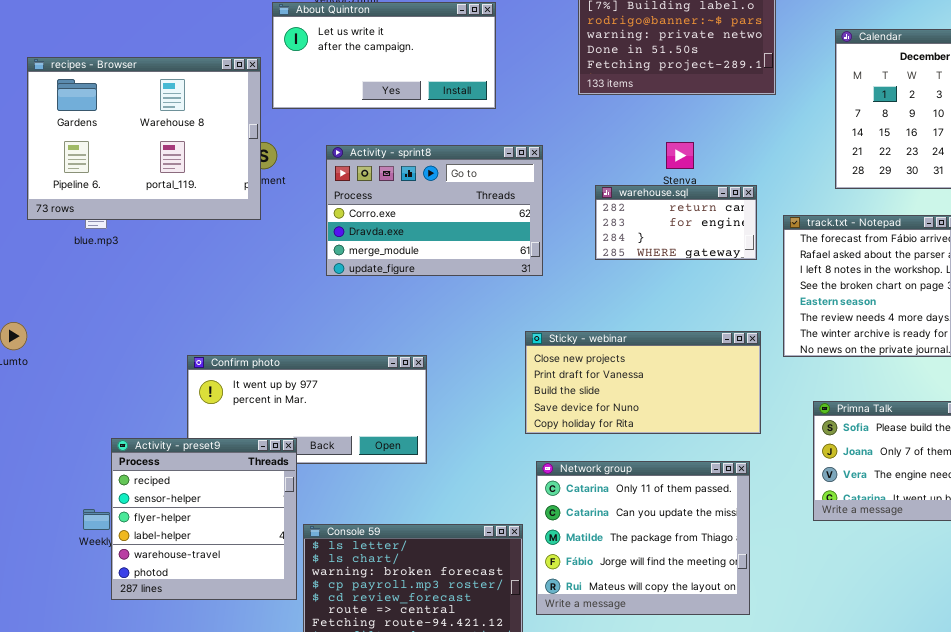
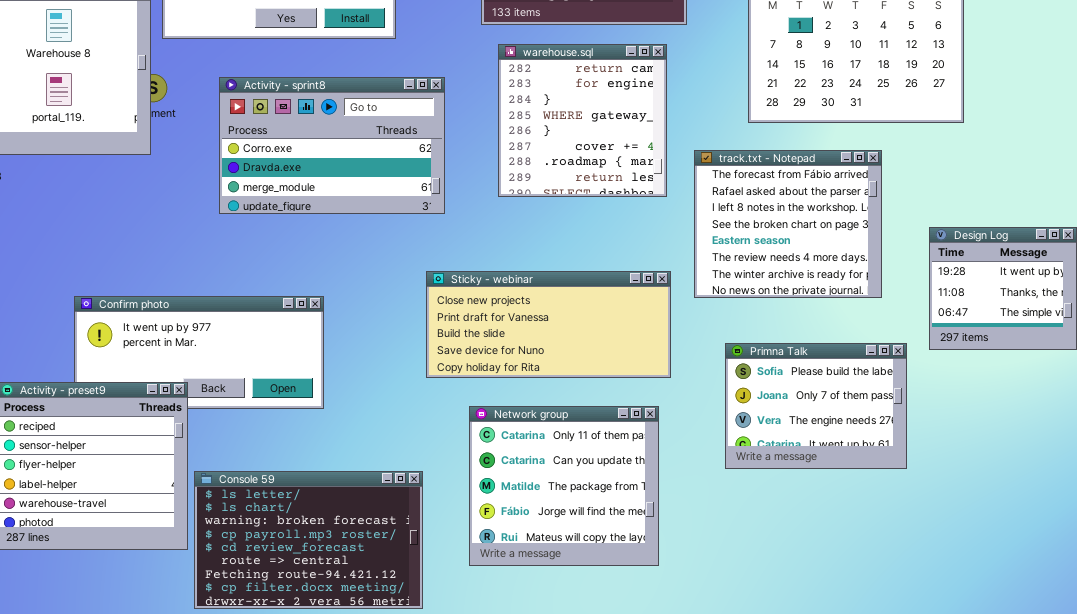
warehouse.sql: [595,185,757,260] -> [498,44,667,197], resized
Network group: [536,461,750,615] -> [469,406,659,566], resized

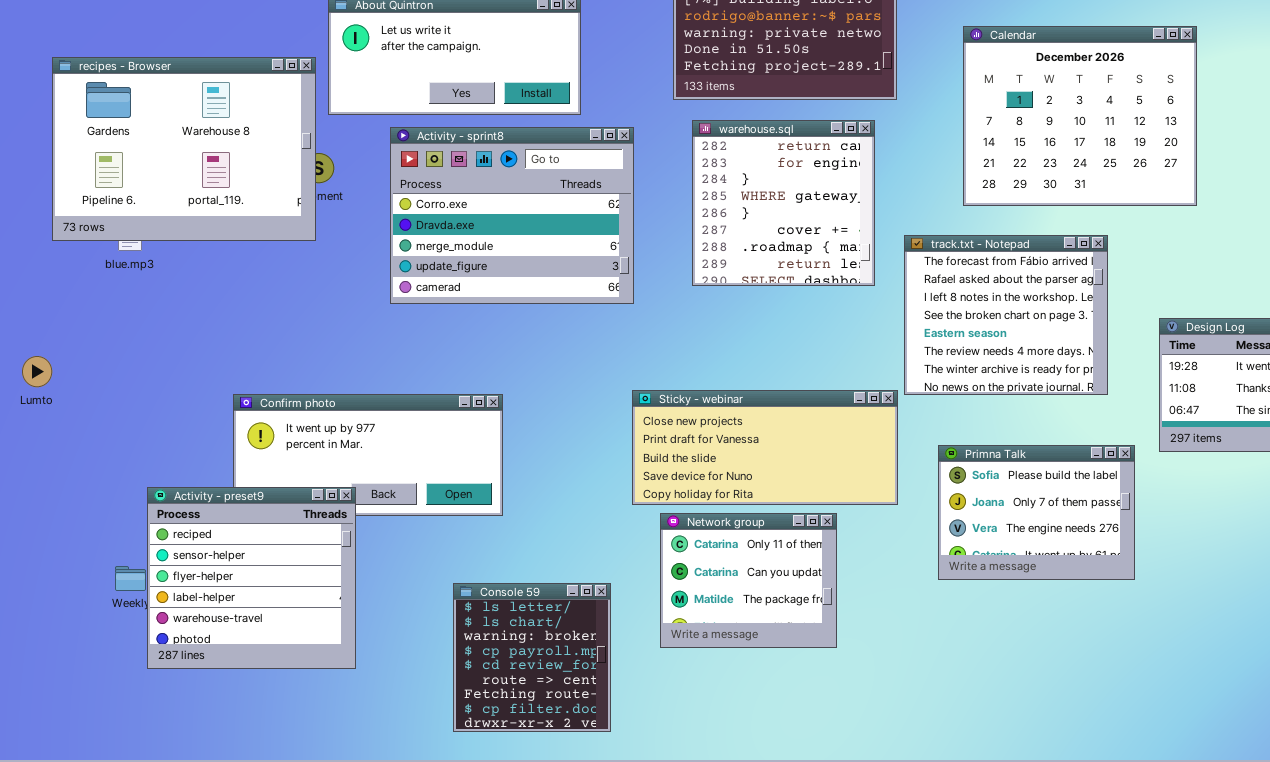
Activity - sprint8: [219,77,445,214] -> [390,127,634,304], resized
Sticky - webinar: [426,271,671,378] -> [632,390,898,505], moved
Network group: [469,406,659,566] -> [660,513,837,648], resized
Console 59: [194,471,423,609] -> [453,583,611,732], resized

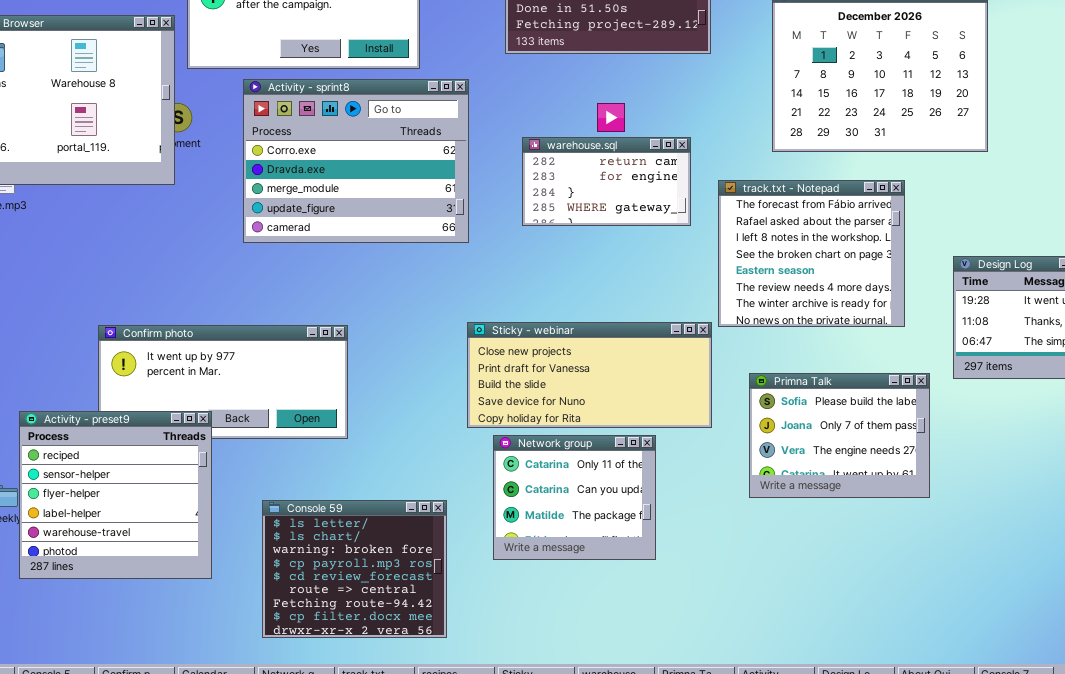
warehouse.sql: [692,120,875,286] -> [522,137,691,226], resized
Console 59: [453,583,611,732] -> [262,500,447,638], resized

